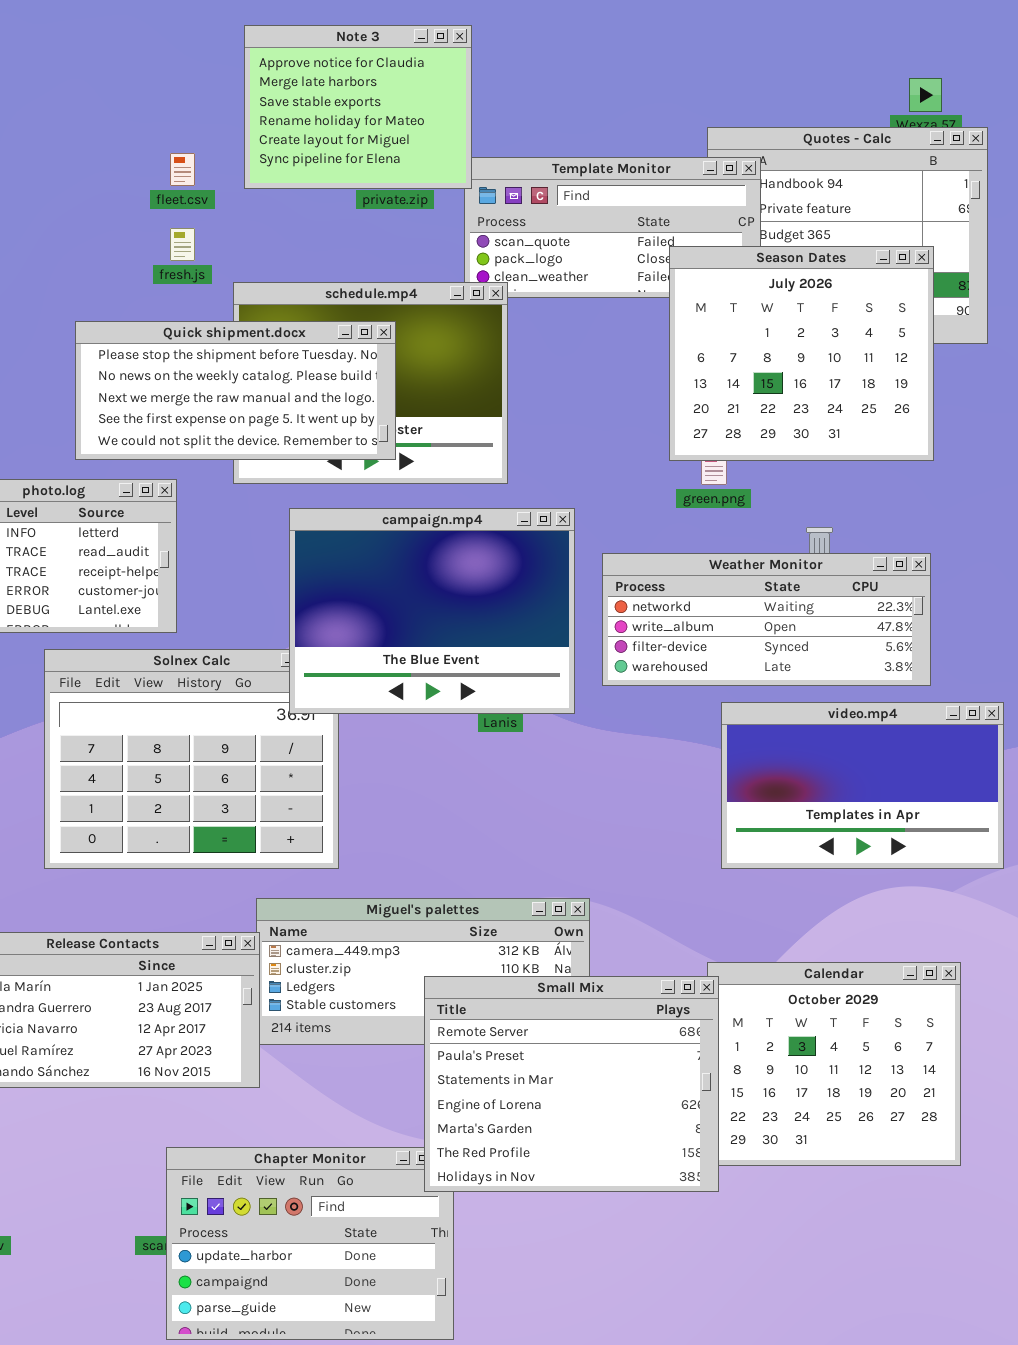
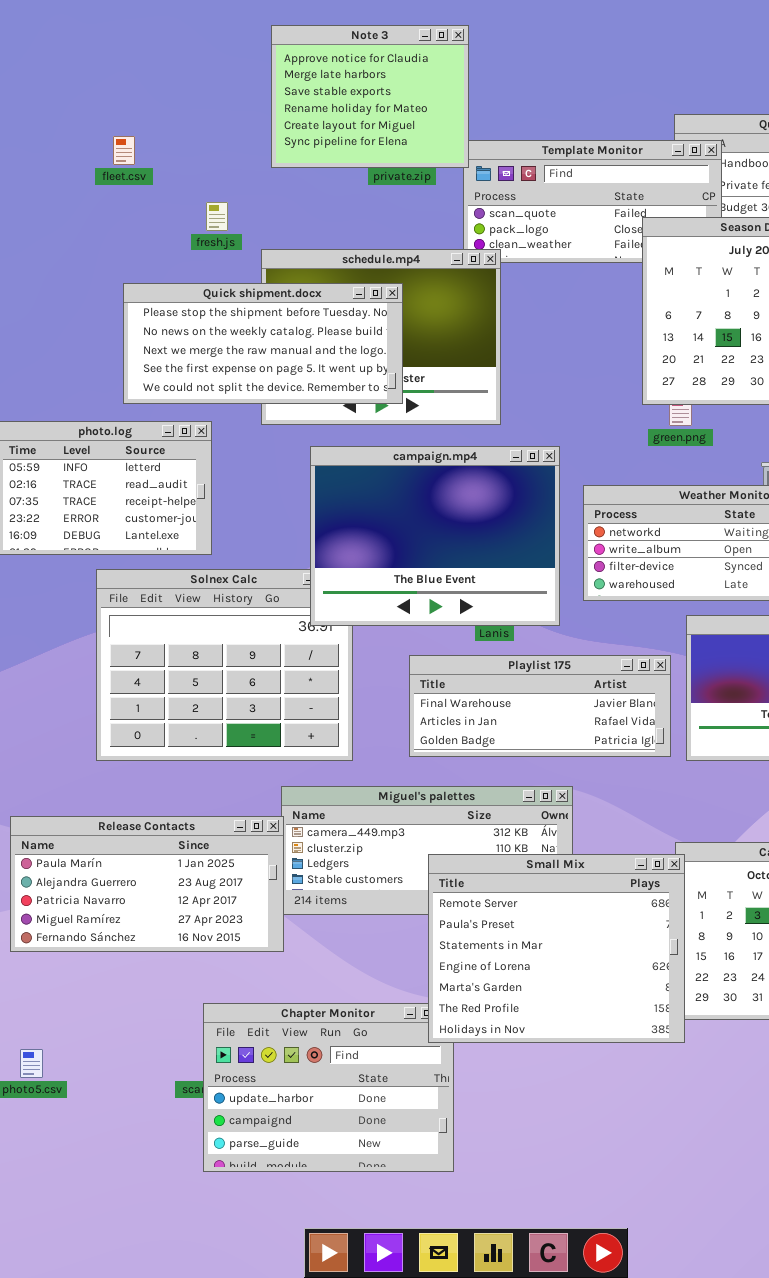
fleet.csv: [170,153,195,186] -> [113,136,135,165], moved
Playlist 175: none -> [409,655,671,757], opened

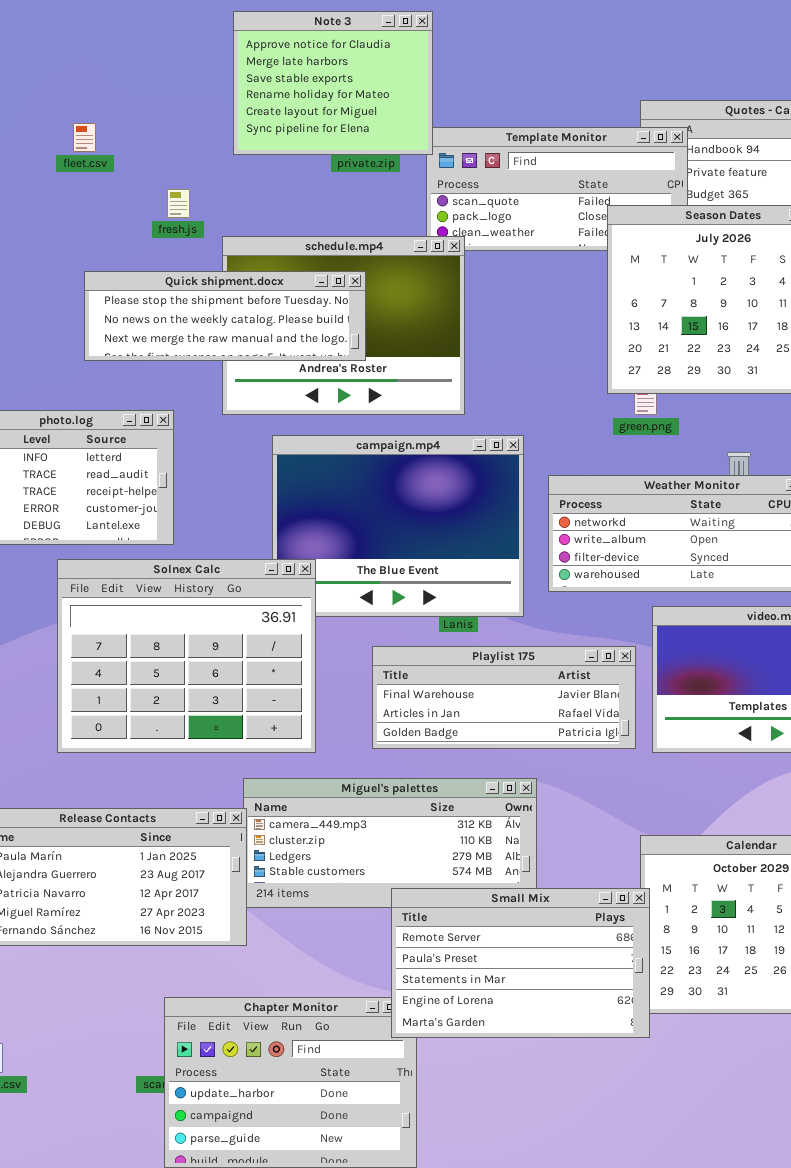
Quick shipment.docx: [123,283,403,404] -> [84,271,366,361], resized
Solnex Calc: [96,569,353,761] -> [57,559,316,753], raised
Small Mix: [428,854,685,1043] -> [391,888,650,1038], resized

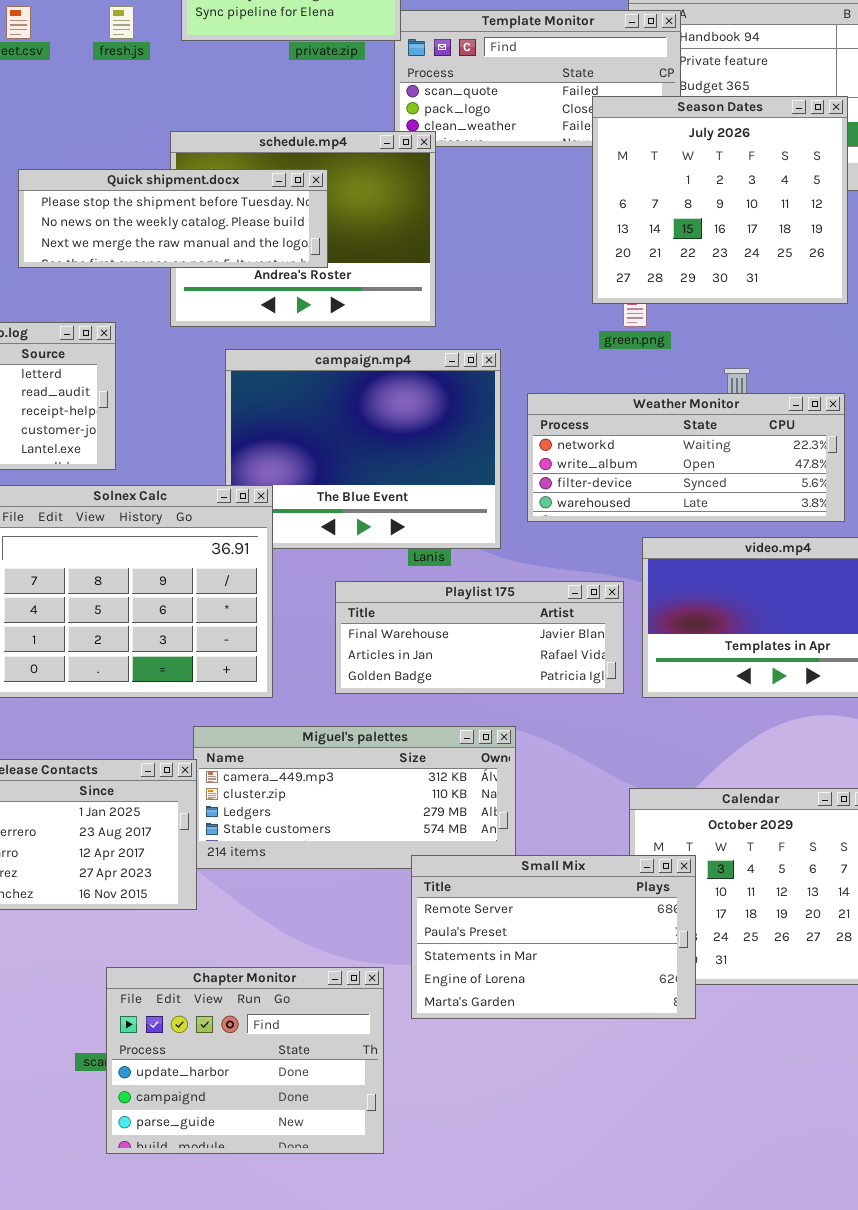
fresh.js: [167,189,190,218] -> [109,6,134,39], moved
Small Mix: [391,888,650,1038] -> [411,855,696,1019], moved

